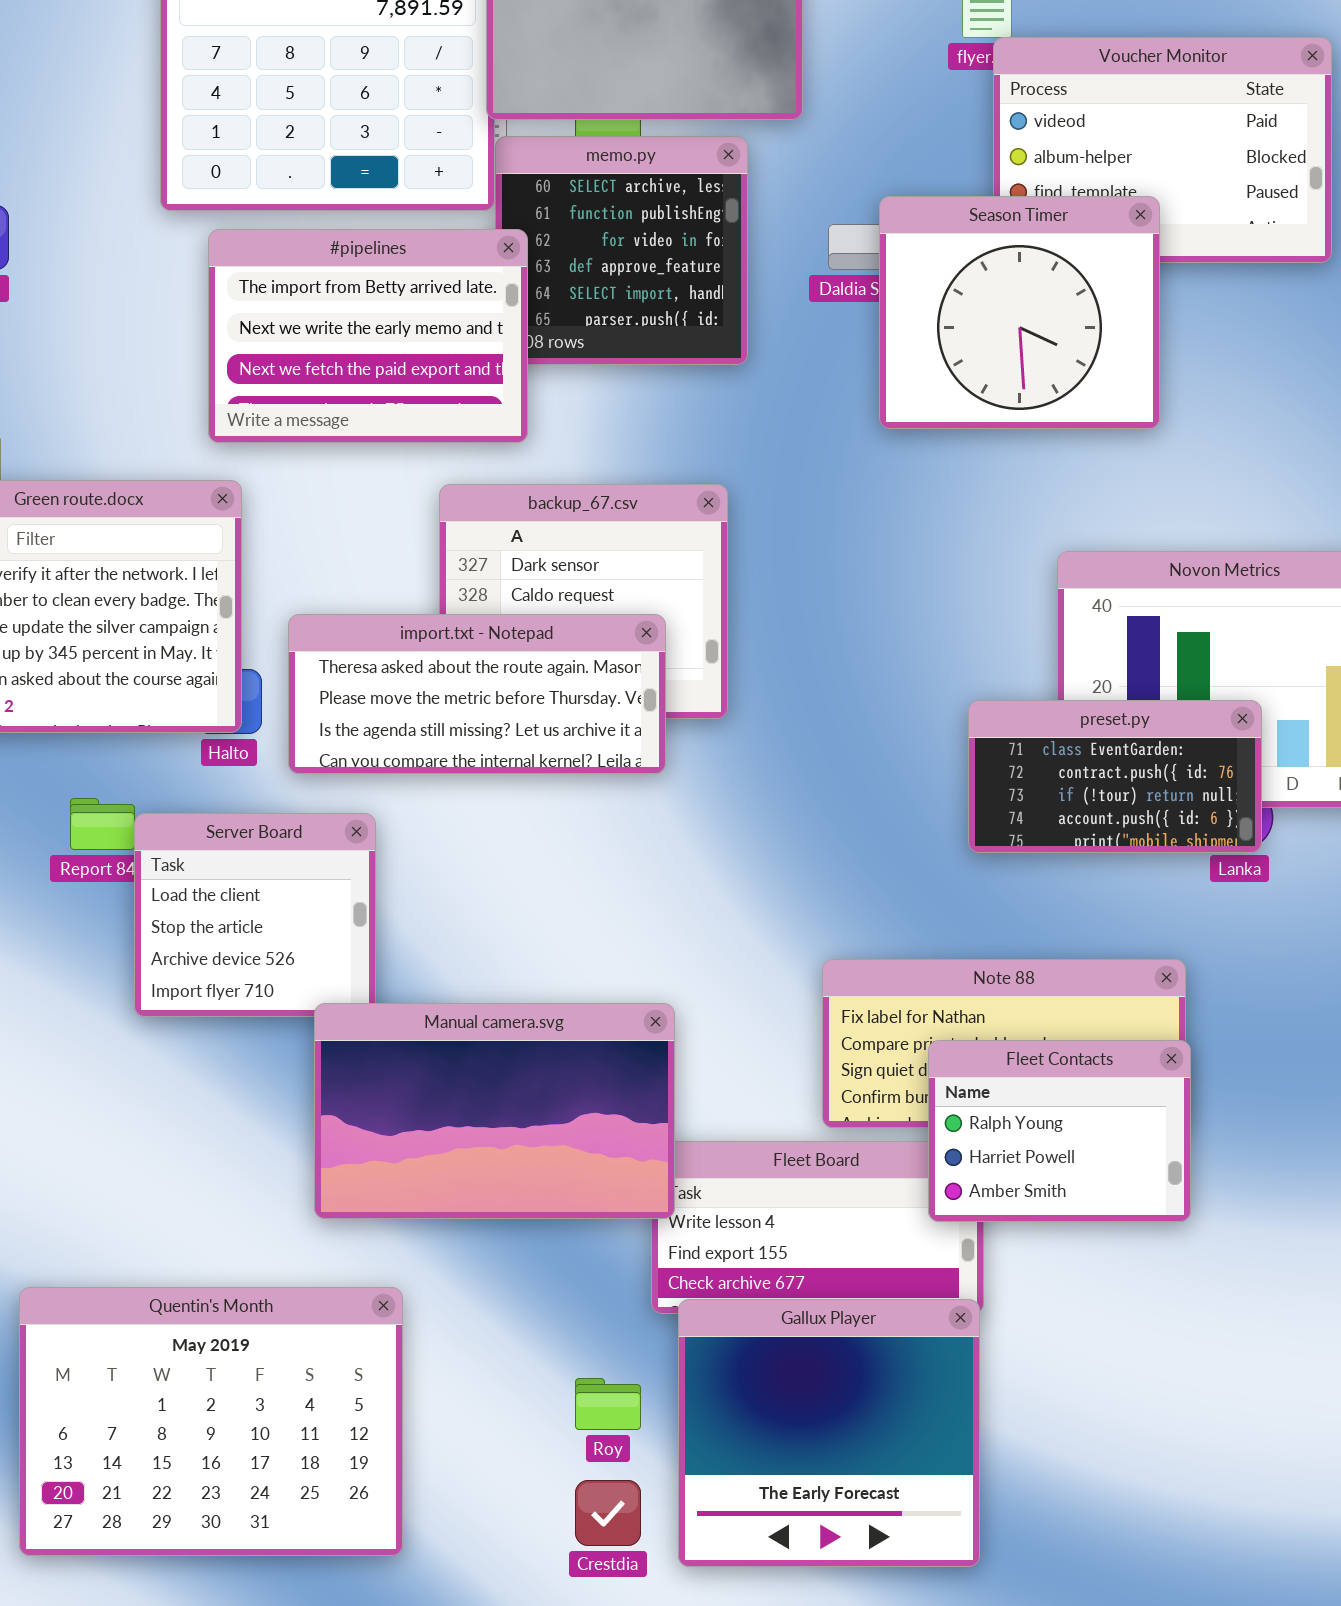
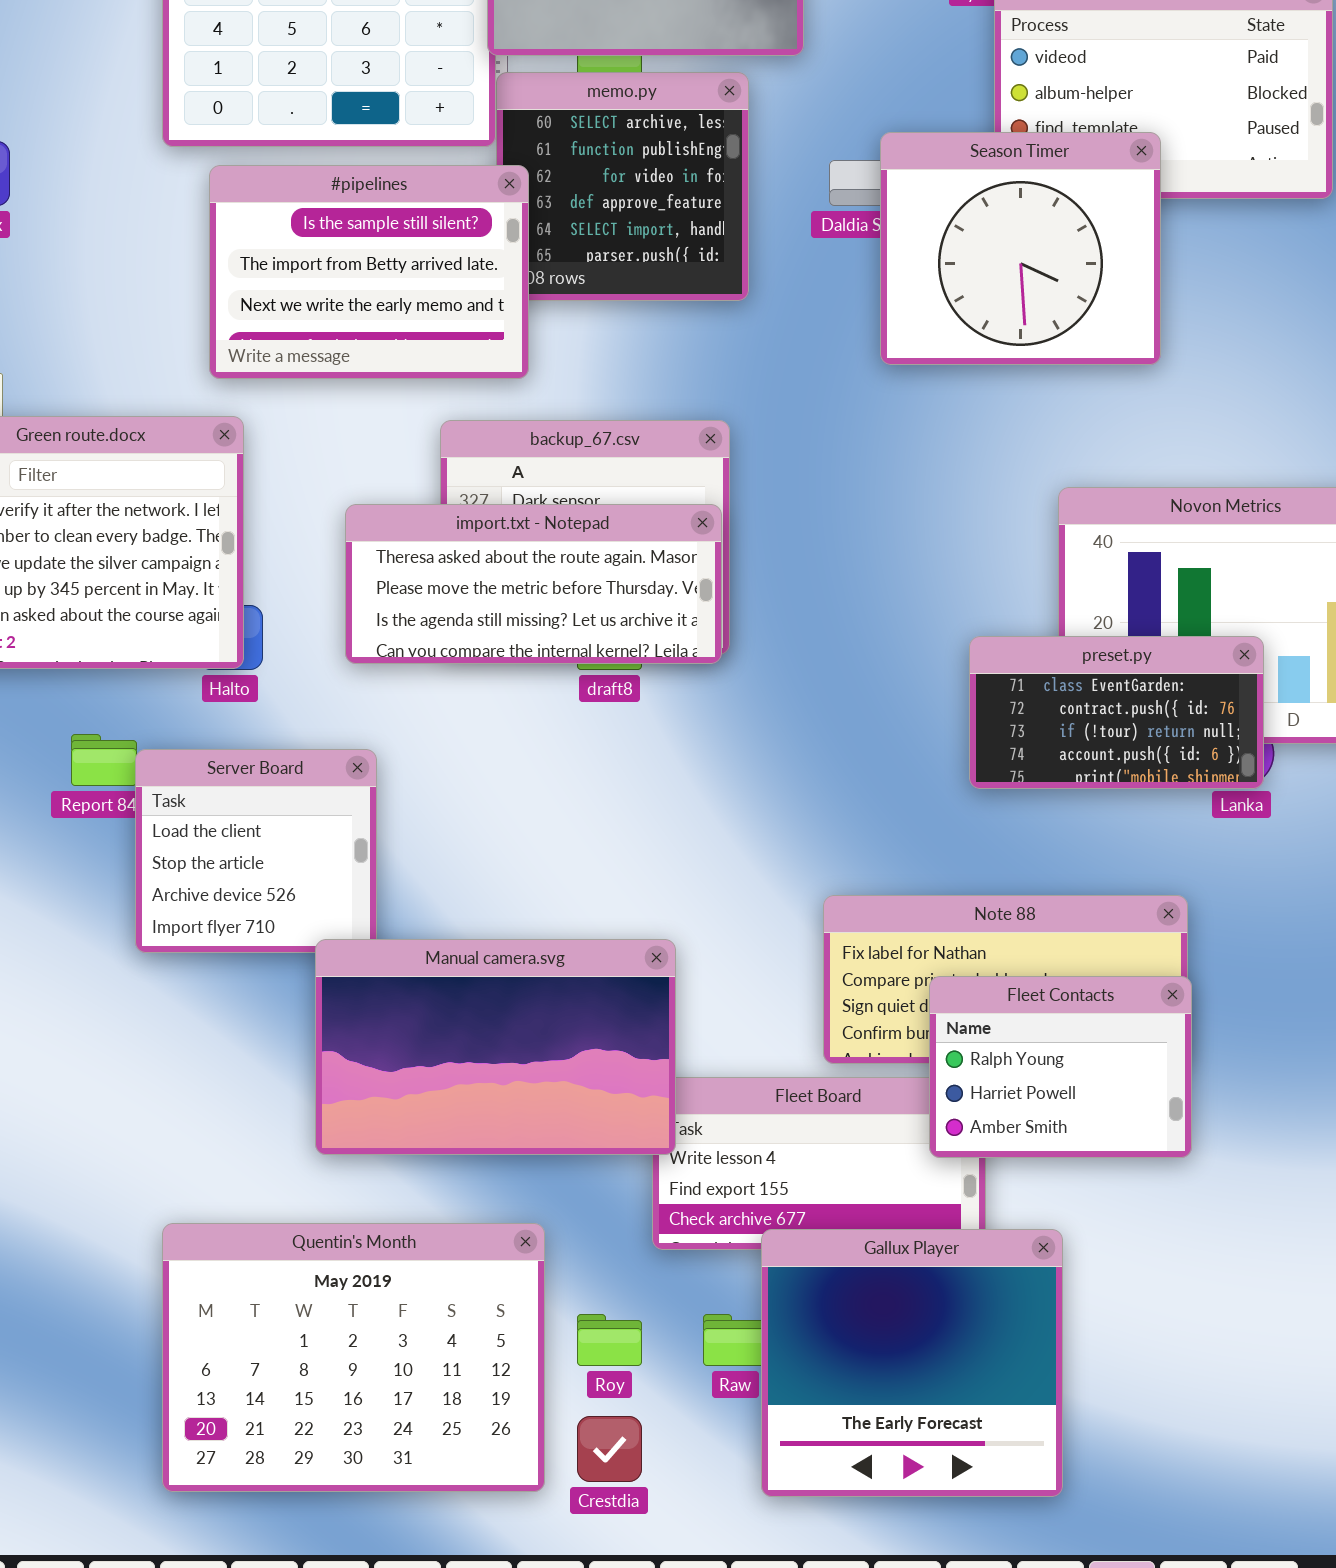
#pipelines: [208,229,528,443] -> [209,165,529,379], scrolled up 1 row
import.txt - Notepad: [288,614,666,774] -> [345,504,722,664], moved
Quentin's Month: [19,1287,403,1556] -> [162,1223,545,1492], moved
Gallux Player: [678,1299,980,1567] -> [761,1229,1063,1497], moved

